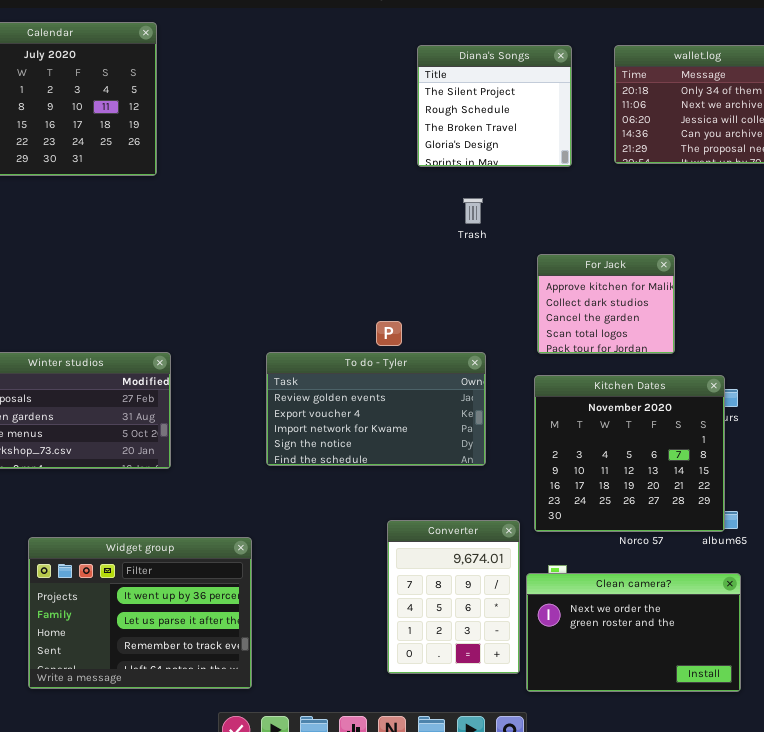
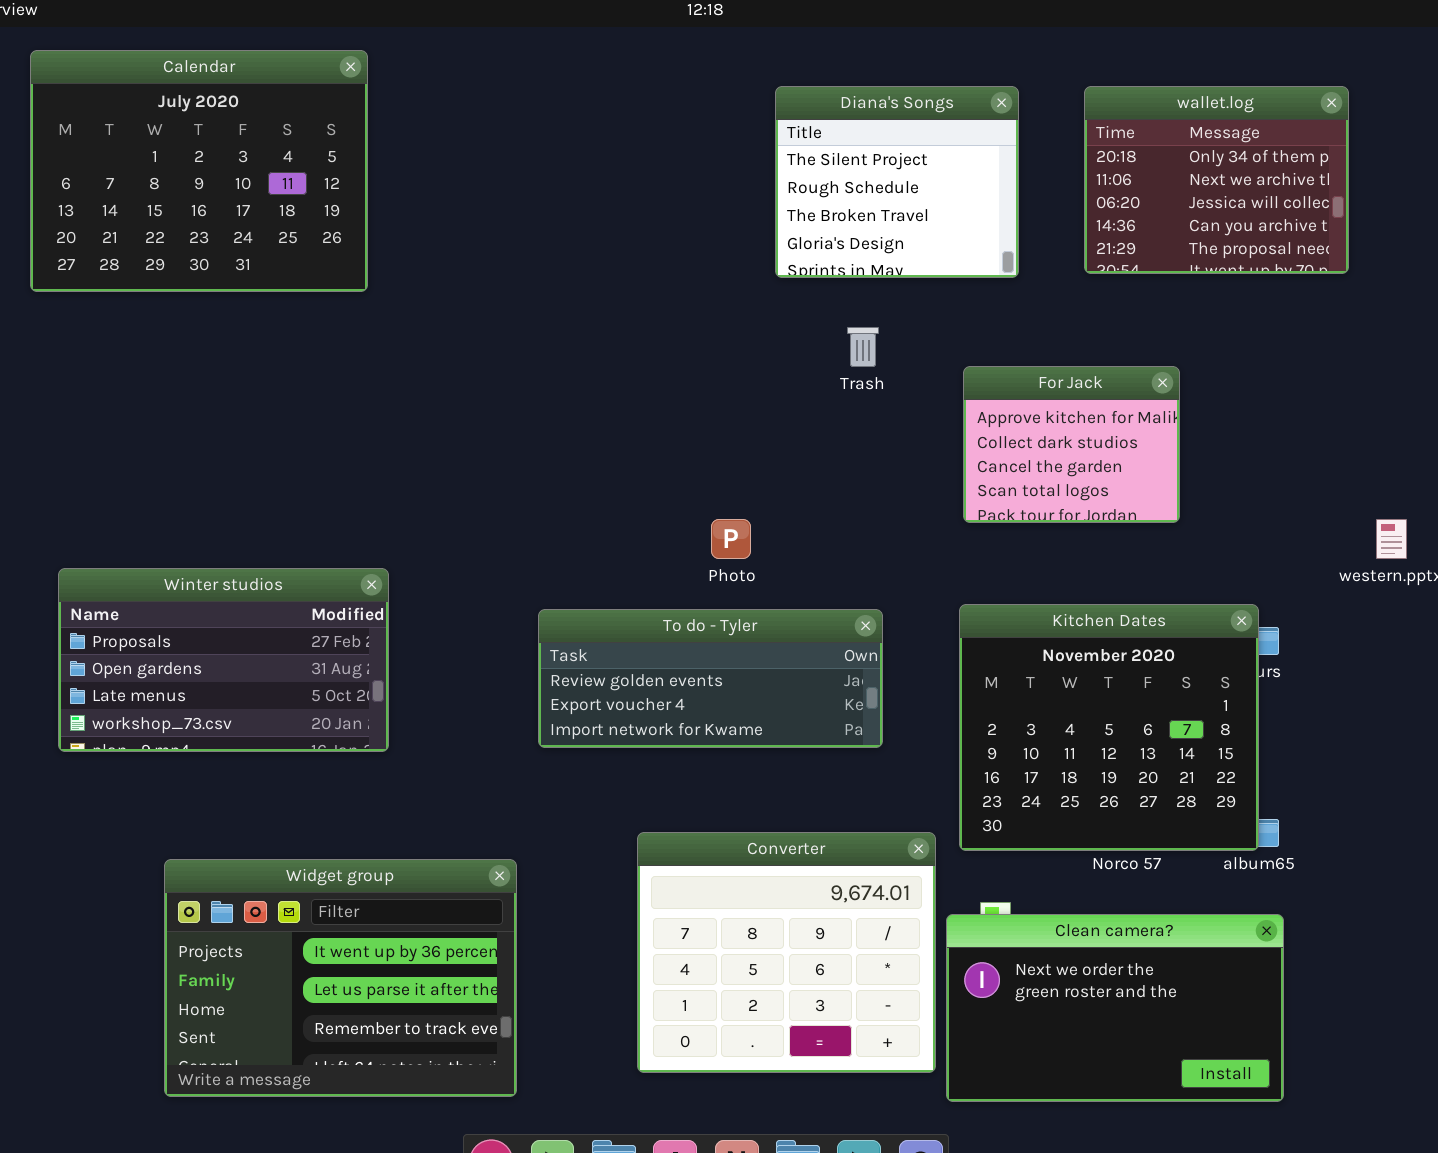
For Jack: [537,254,675,354] -> [963,366,1180,523], moved
To do - Tyler: [266,352,486,466] -> [538,609,883,748], resized
Converter: [387,520,520,674] -> [637,832,936,1073], resized

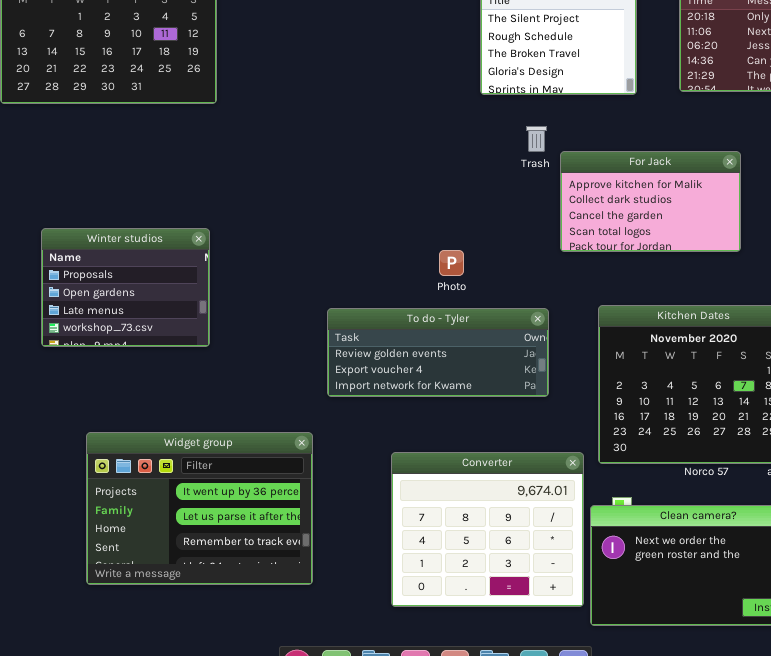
For Jack: [963,366,1180,523] -> [560,151,741,252], resized
Winter studios: [58,568,389,752] -> [41,228,210,347], moved, resized
Widget group: [164,859,517,1097] -> [86,432,313,585], moved

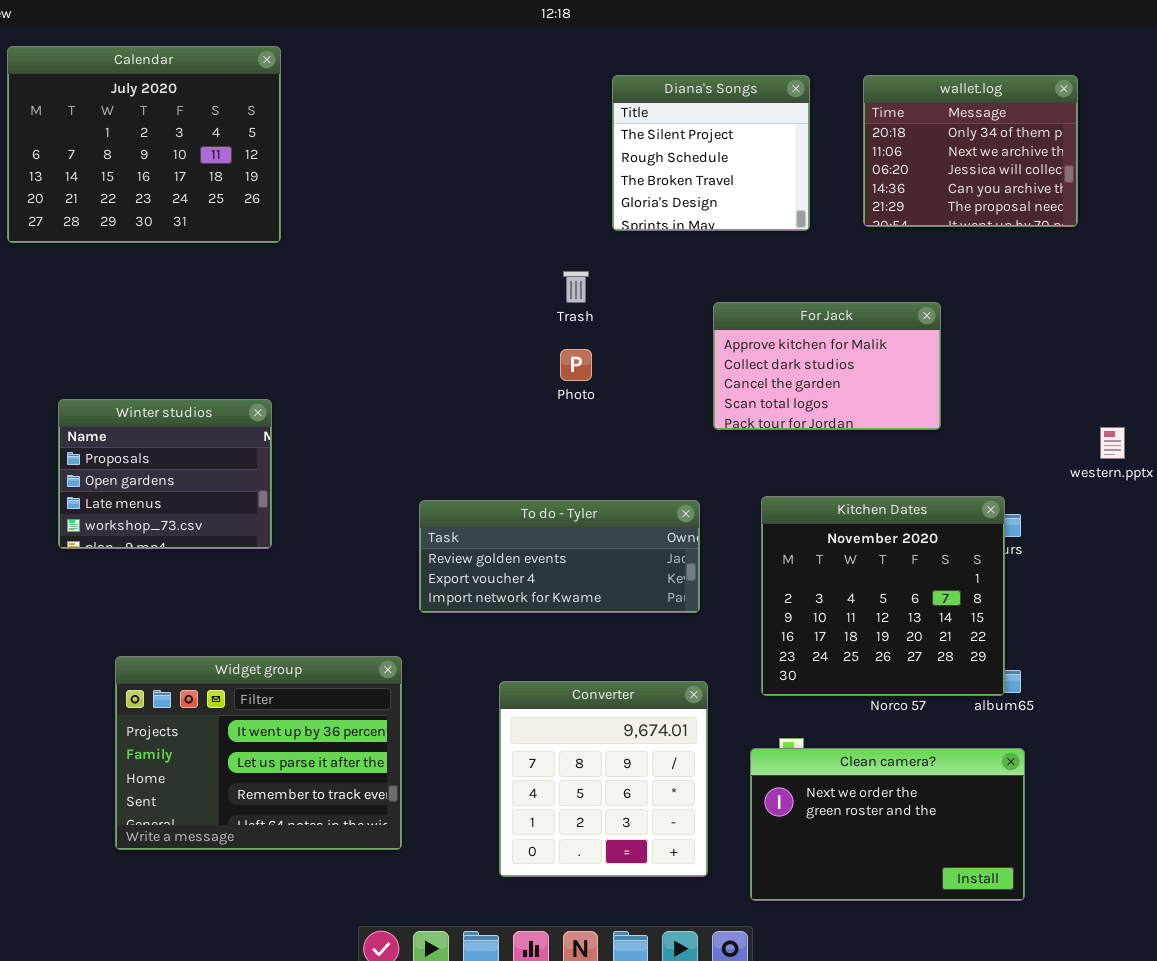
Trash: [526,126,547,152] -> [563,271,589,303], moved
Photo: [439,250,464,276] -> [560,349,592,381], moved
Converter: [391,452,584,607] -> [499,681,708,877], resized

